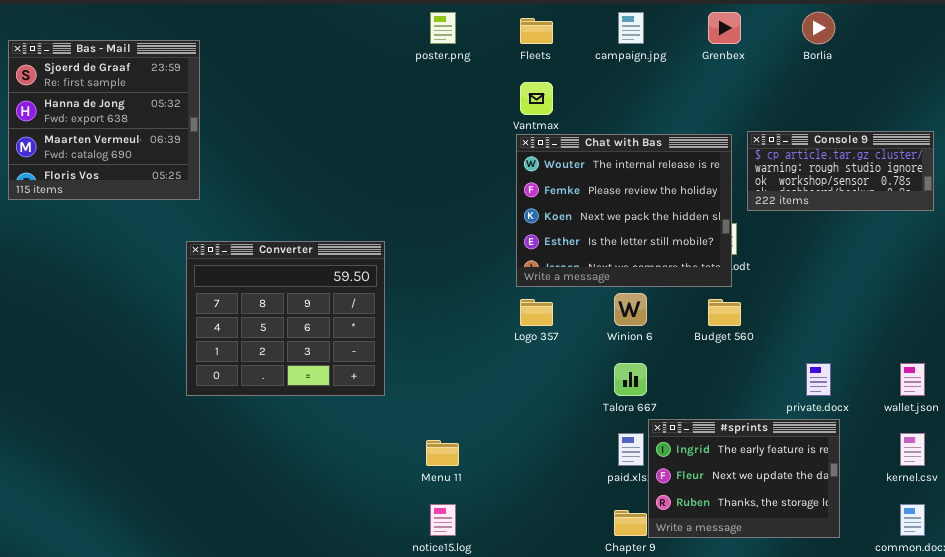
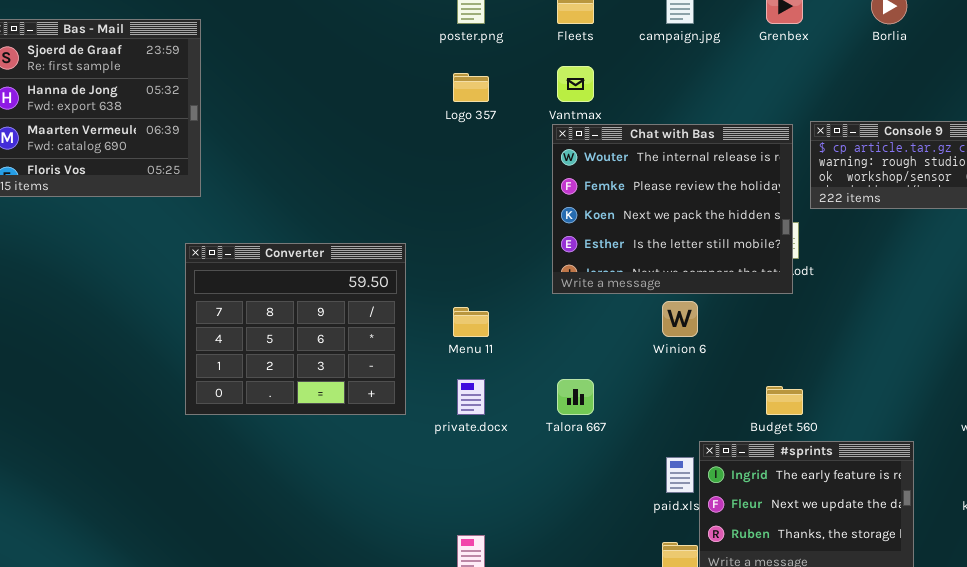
Logo 357: [520,299,553,326] -> [453,73,489,102], moved
Budget 560: [708,299,741,326] -> [766,386,803,415], moved
Talora 667: [614,363,647,396] -> [557,379,594,415], moved
private.docx: [806,363,831,396] -> [457,379,485,415], moved
Menu 11: [426,440,459,466] -> [453,307,489,337], moved

